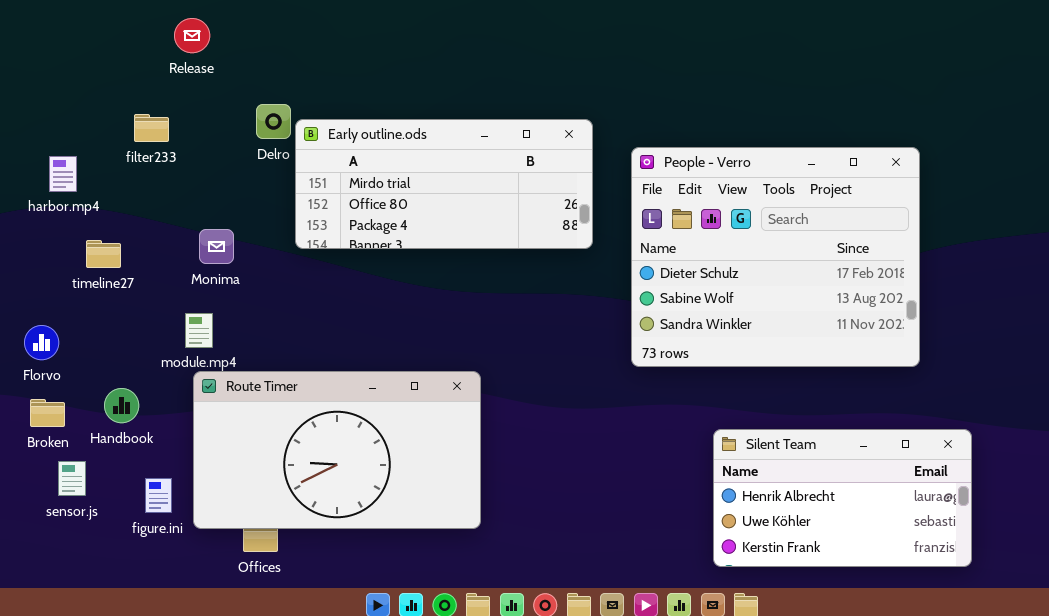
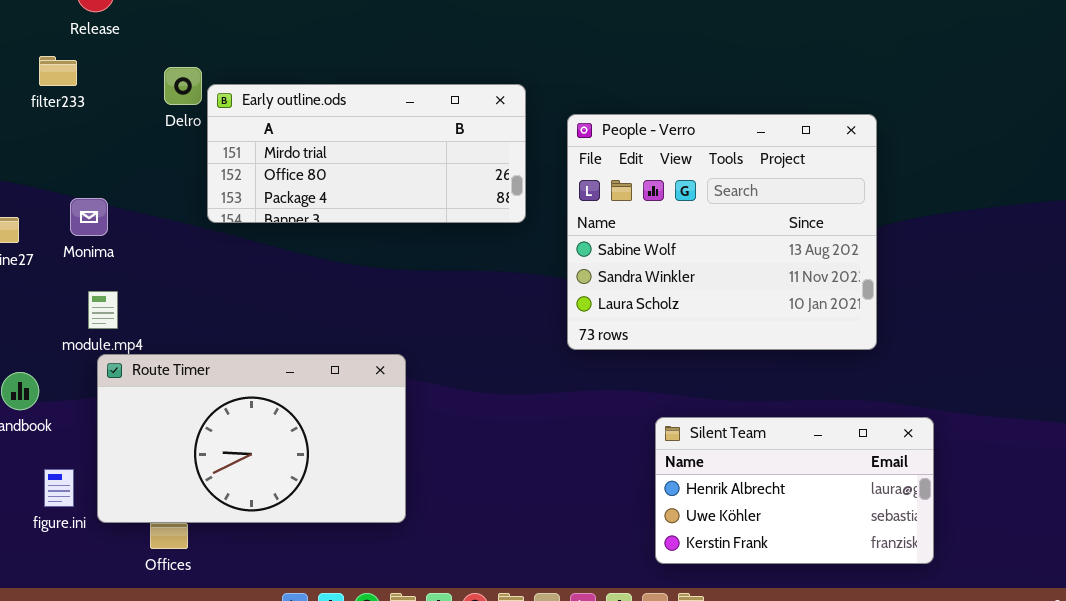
filter233: [134,114,169,142] -> [39,56,77,86], moved
People - Verro: [631,147,920,367] -> [567,114,877,350], scrolled down 1 row
Monima: [199,229,234,264] -> [70,198,108,236], moved

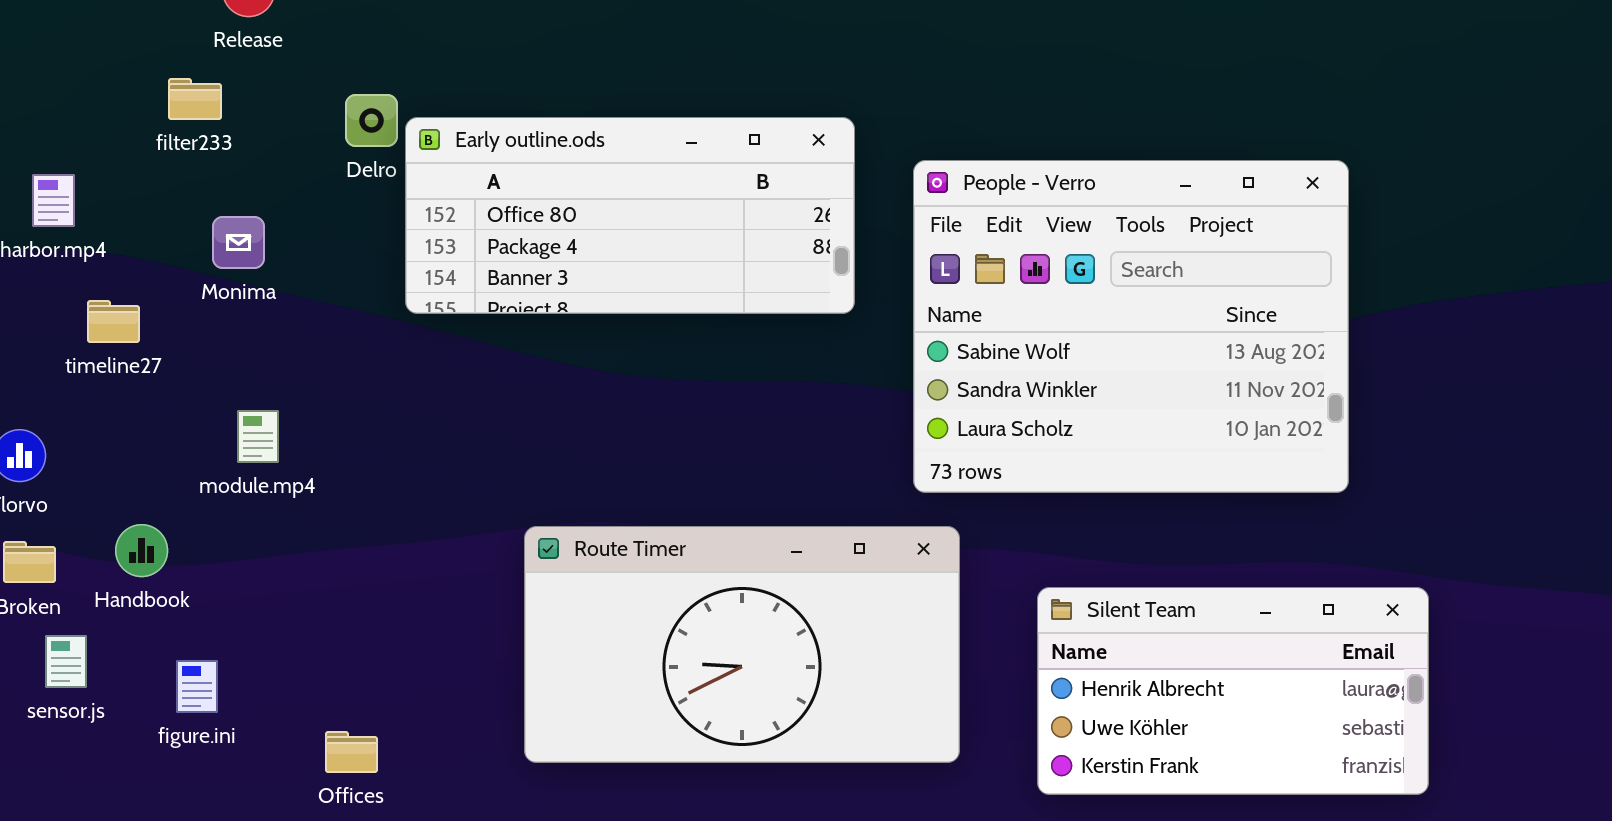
Early outline.ods: [207,84,526,223] -> [405,117,855,314], scrolled down 1 row
Monima: [70,198,108,236] -> [212,216,265,269], moved
Route Timer: [97,354,406,523] -> [524,526,960,763], moved

